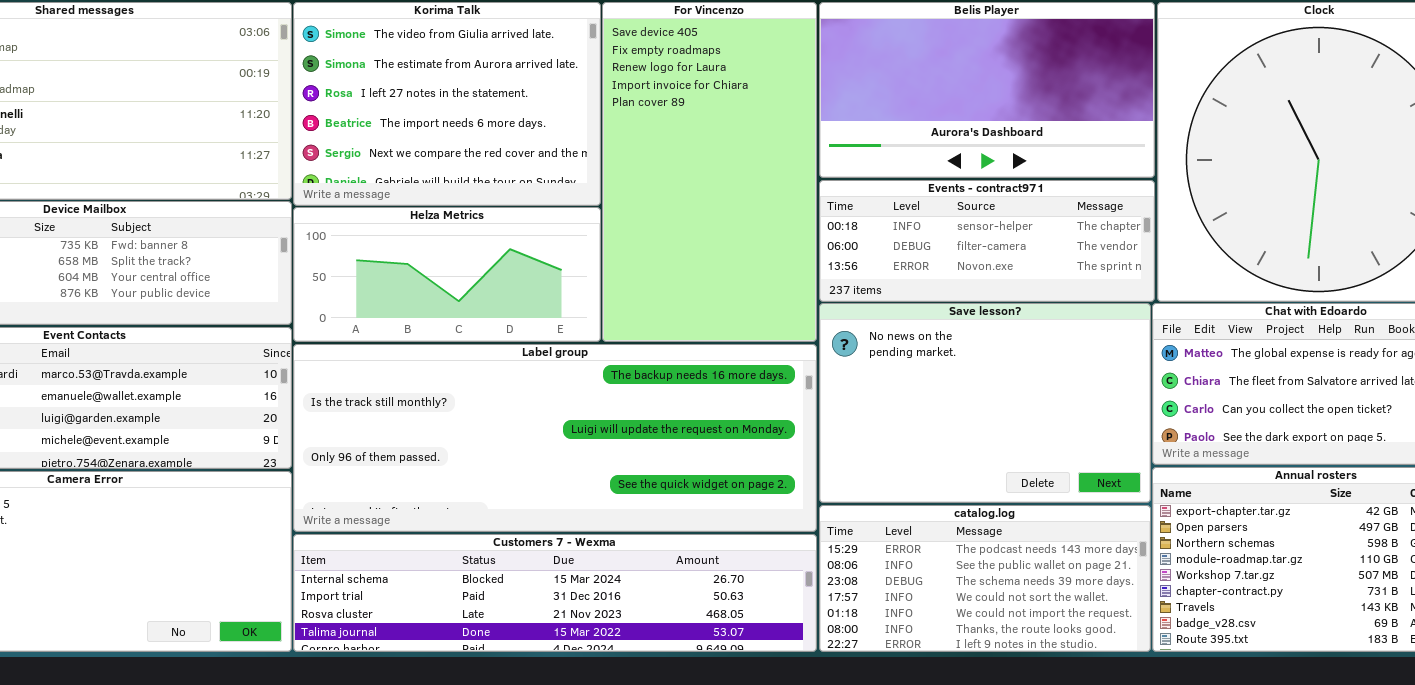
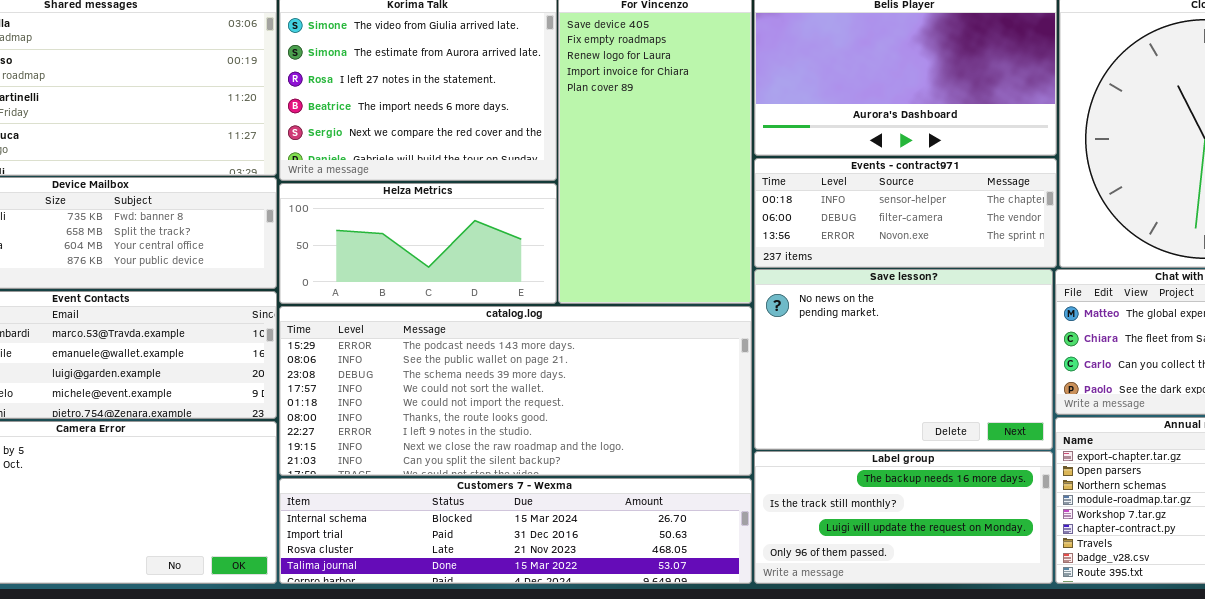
Label group: [293,344,817,532] -> [754,451,1053,584], moved, resized
catalog.log: [819,505,1151,652] -> [279,306,752,476], moved, resized

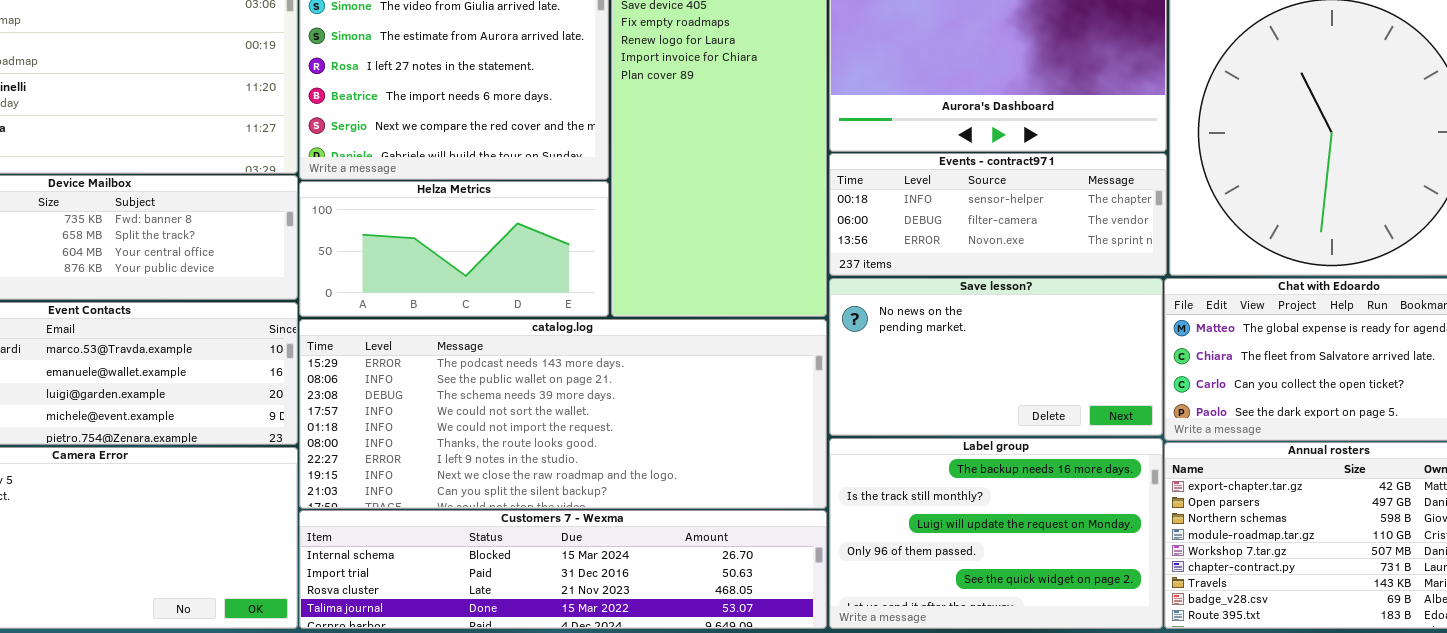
Save lesson?: [754,269,1053,450] -> [829,278,1163,436], resized
Label group: [754,451,1053,584] -> [829,438,1163,629], resized

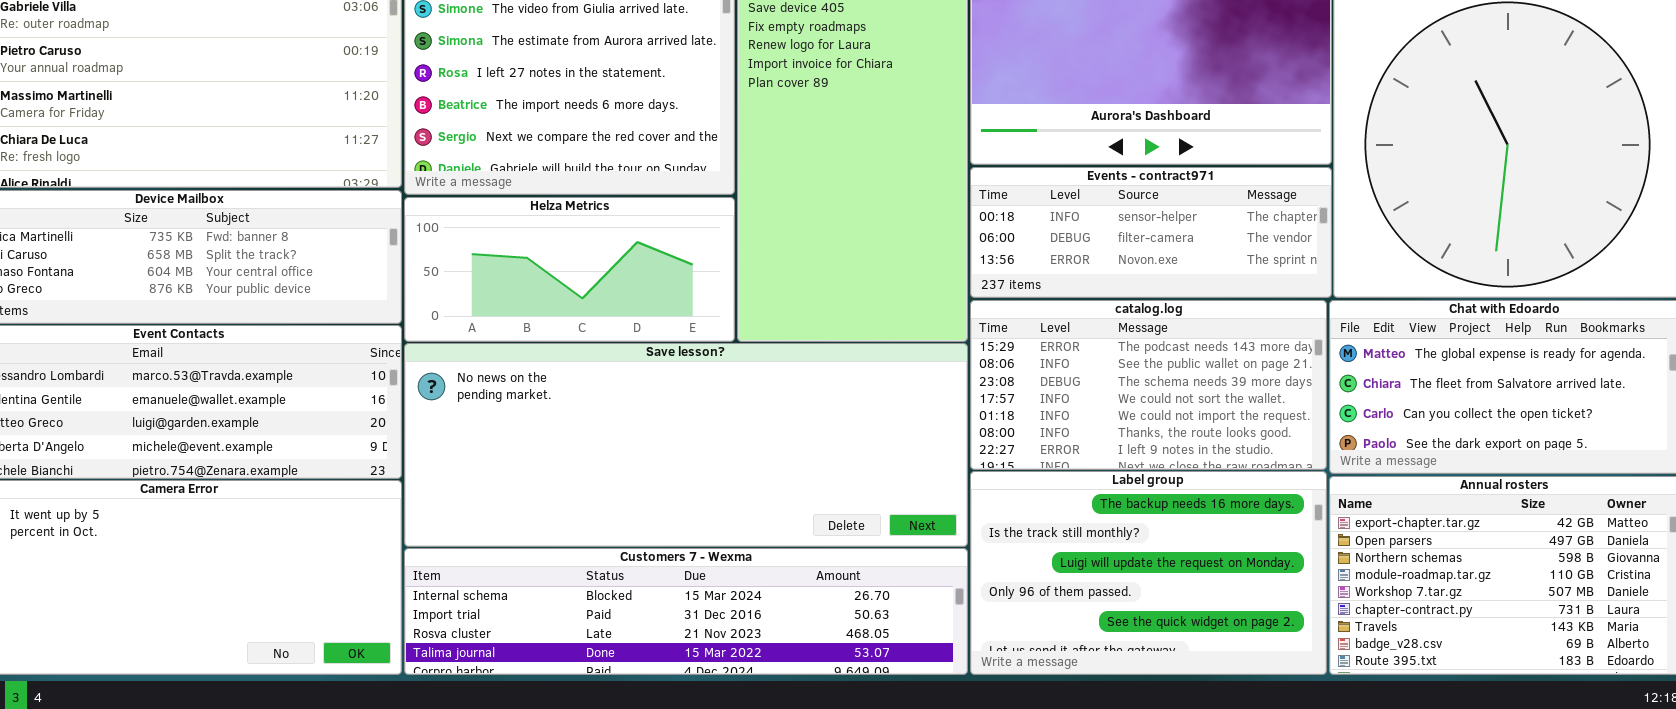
Save lesson?: [829,278,1163,436] -> [404,343,968,547], moved, resized
catalog.log: [299,319,827,509] -> [970,300,1327,470], moved, resized

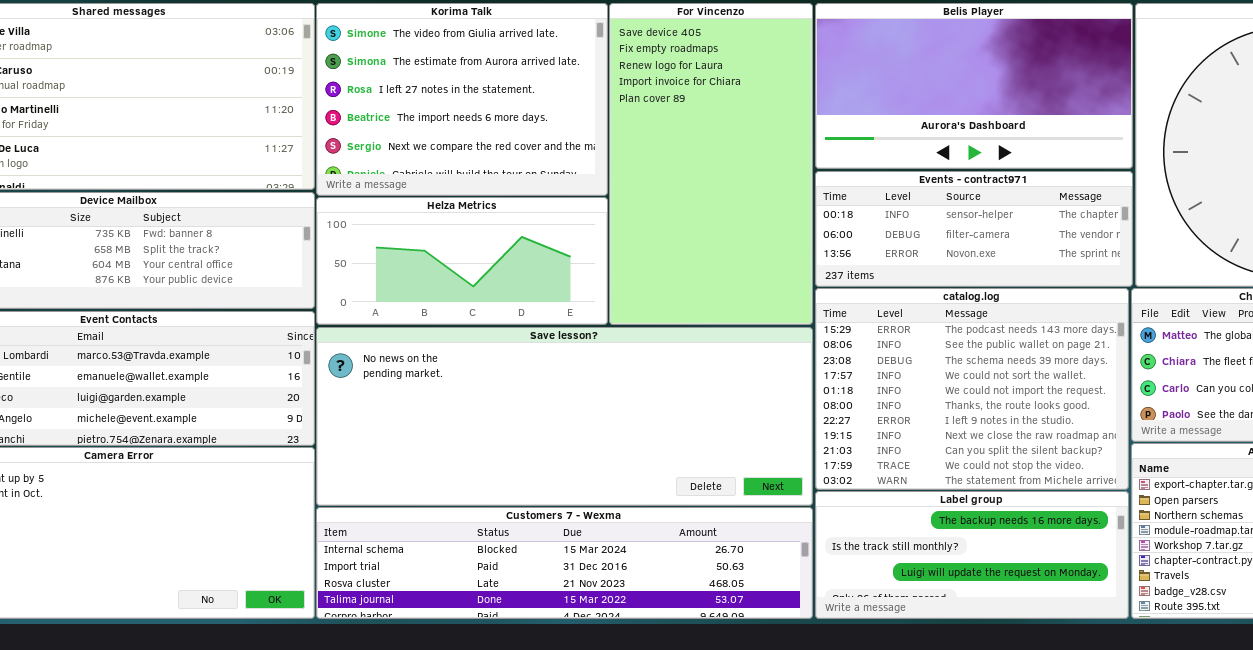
catalog.log: [970,300,1327,470] -> [815,288,1129,490], resized
Label group: [970,471,1327,675] -> [815,491,1129,619], resized

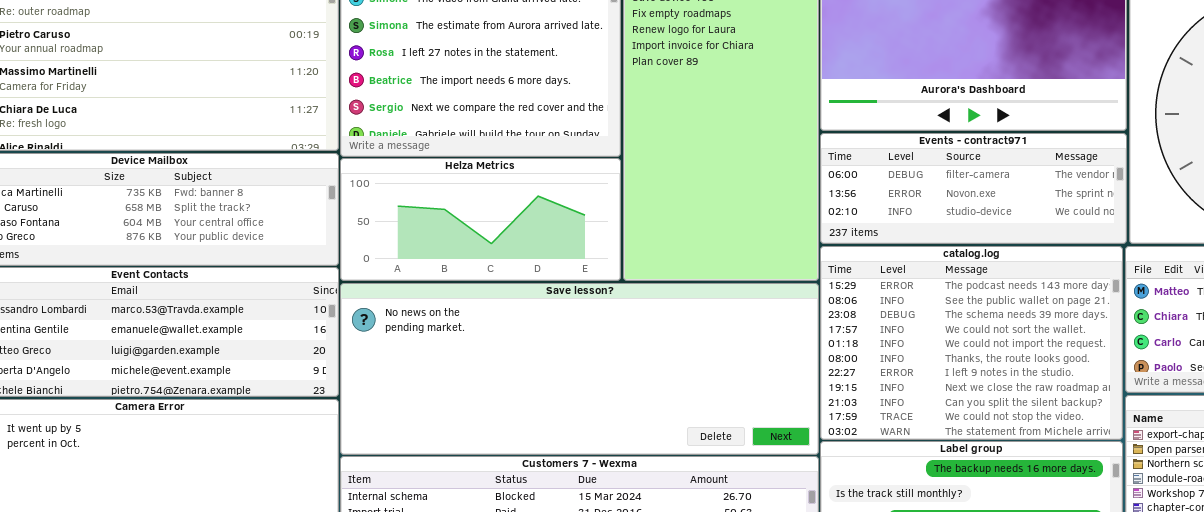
Events - contract971: [815,171,1133,287] -> [820,133,1127,244], scrolled down 1 row

